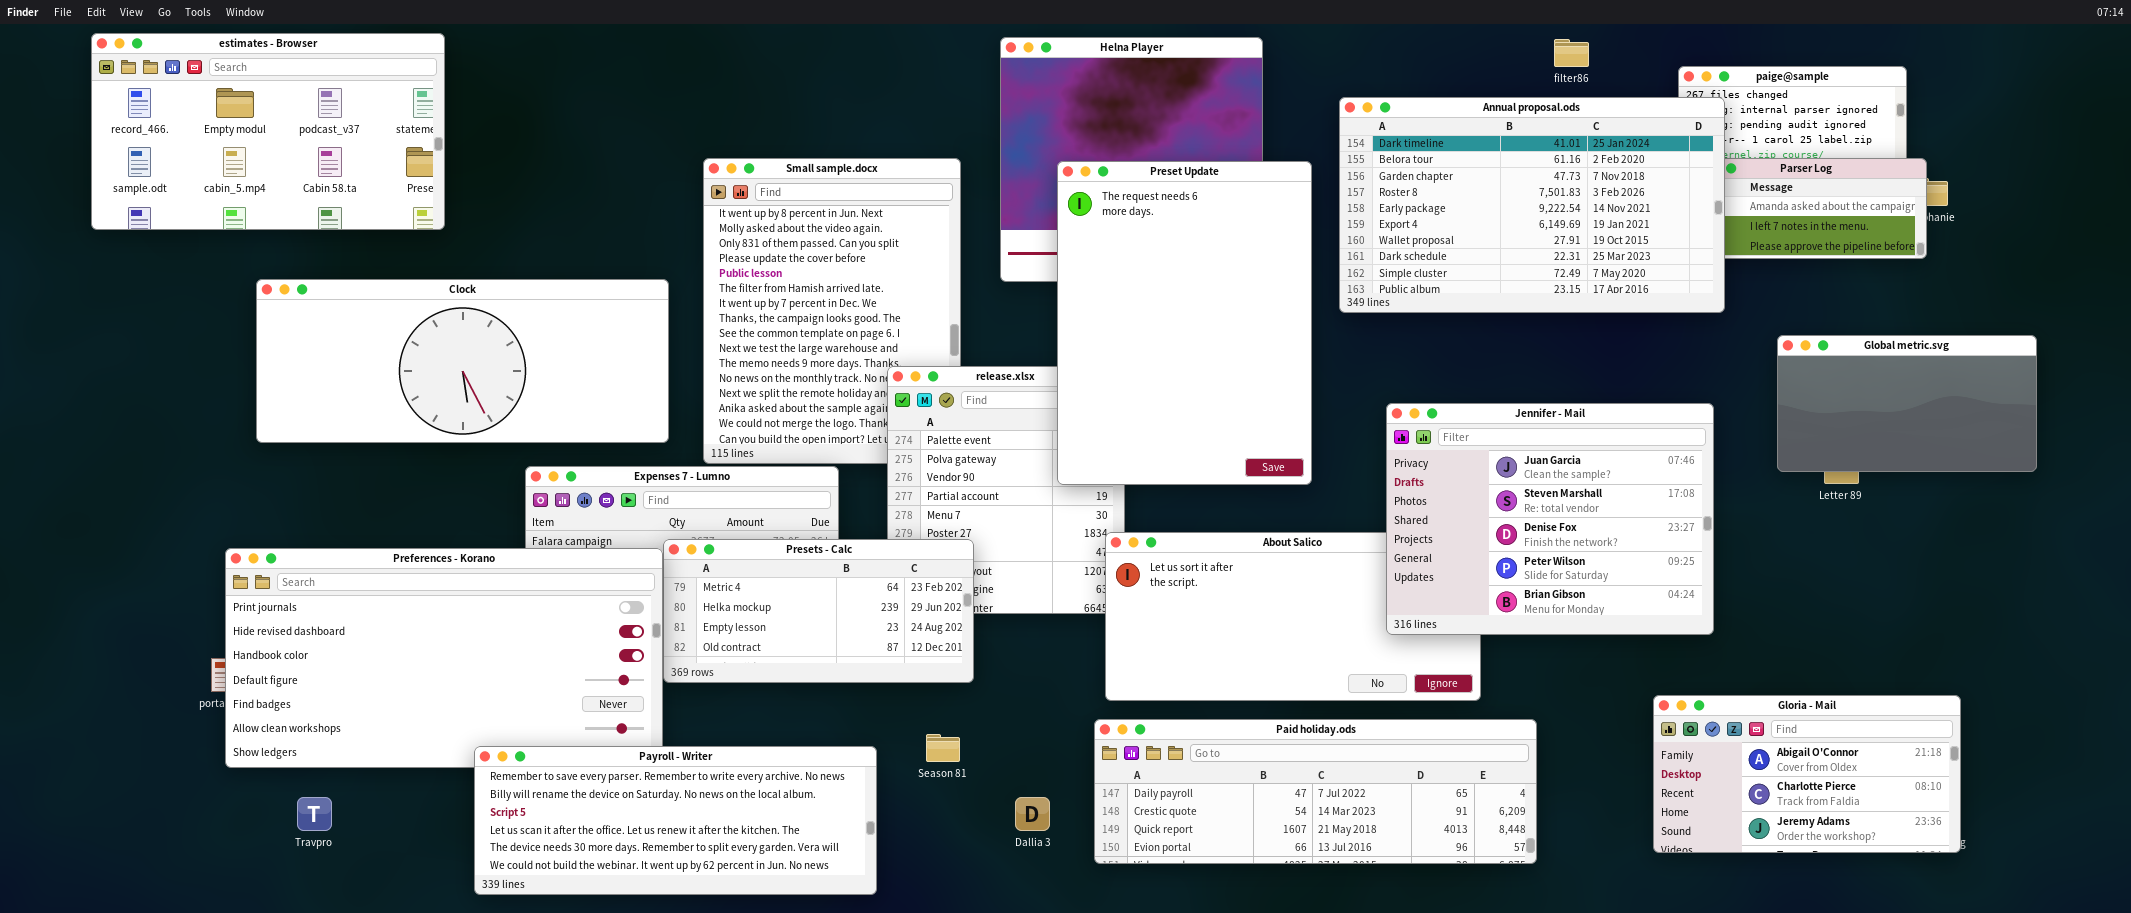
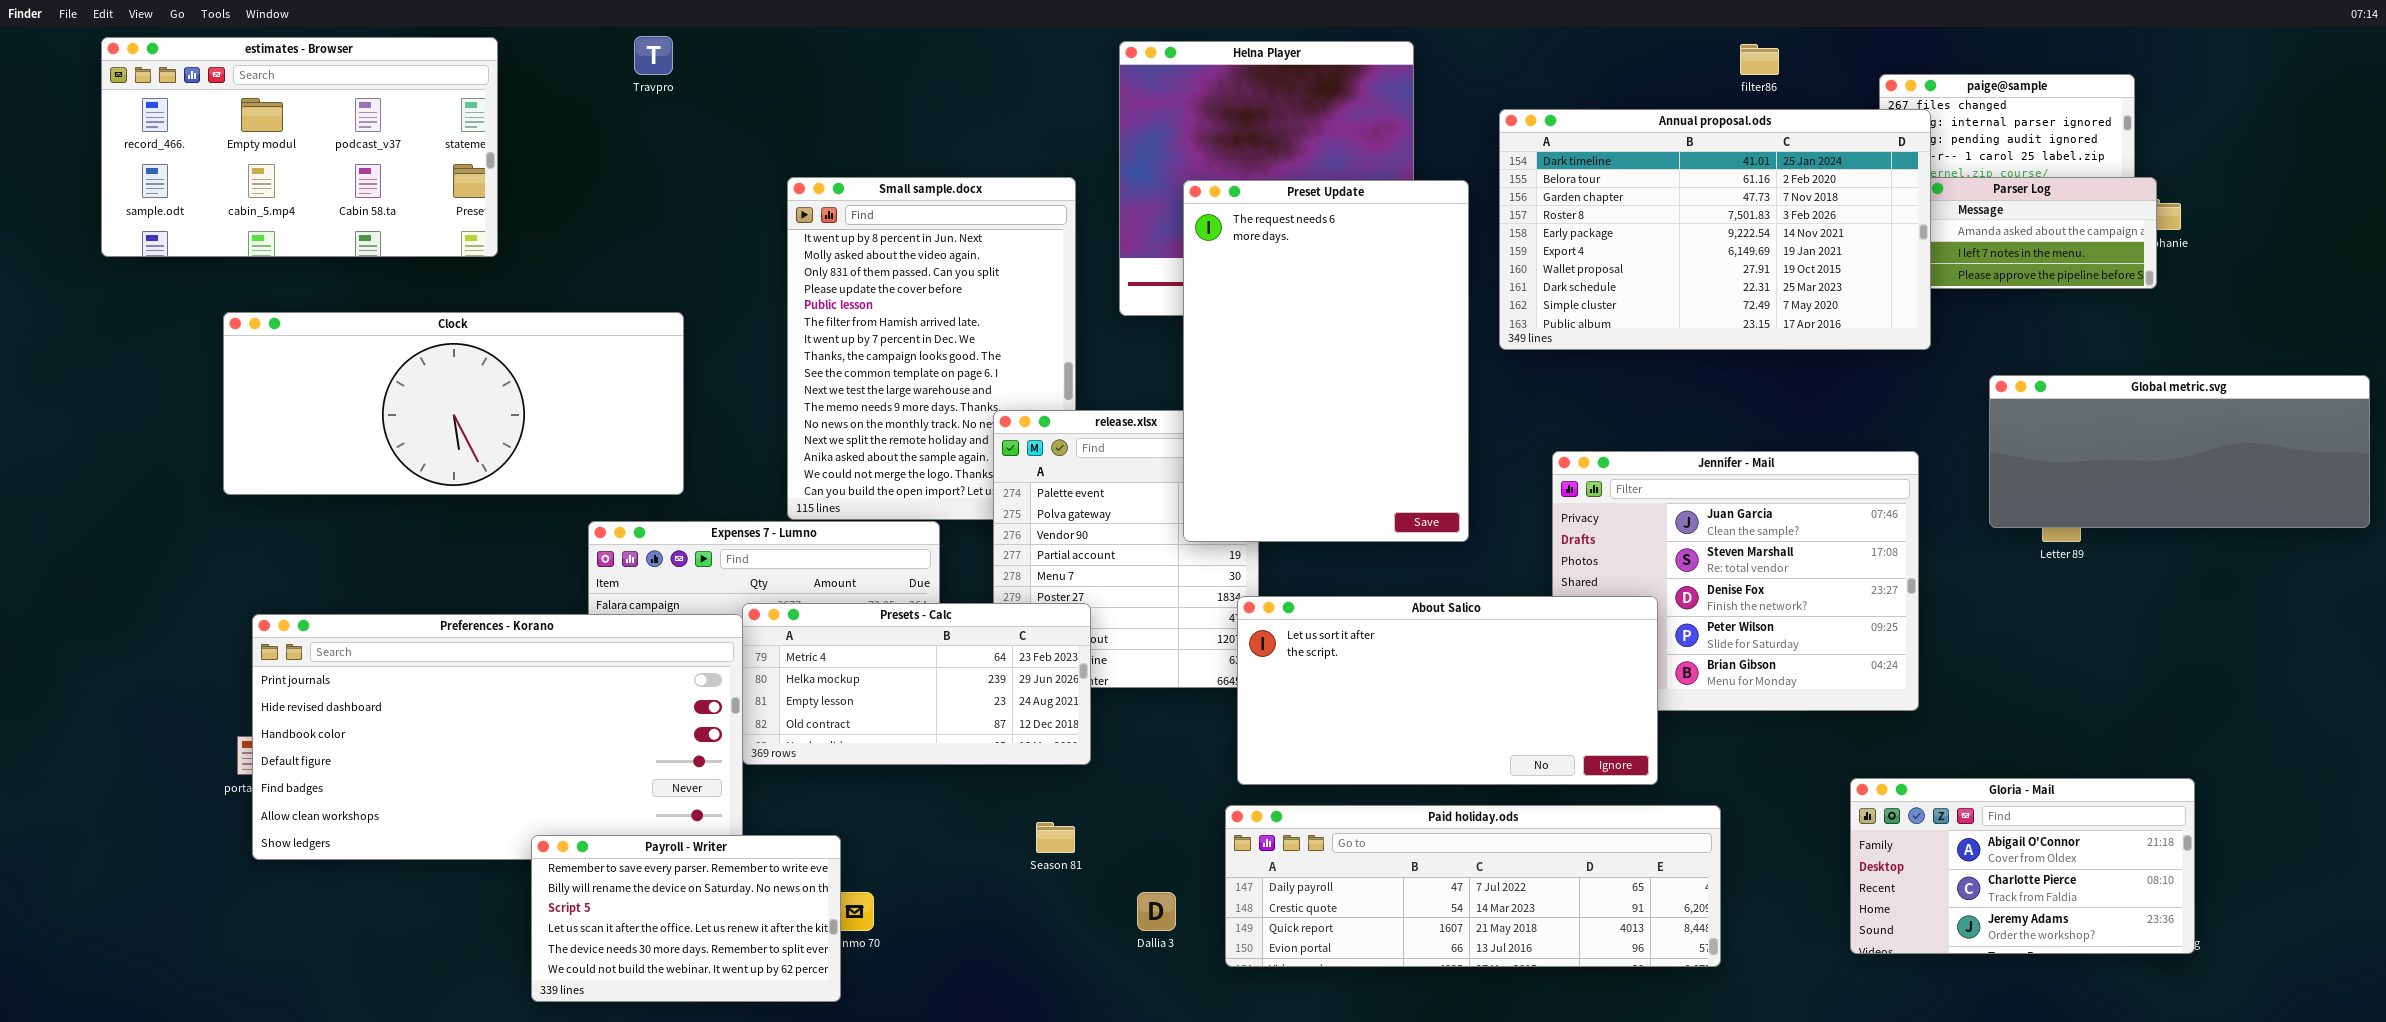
Clock: [256,279,669,443] -> [223,312,684,495], moved
Global metric.svg: [1777,335,2037,472] -> [1989,375,2370,528], resized
About Salico: [1105,532,1481,701] -> [1237,596,1658,785], raised
Payroll - Writer: [474,746,877,895] -> [531,835,841,1002], resized
Travpro: [297,797,332,831] -> [634,36,673,75], moved

